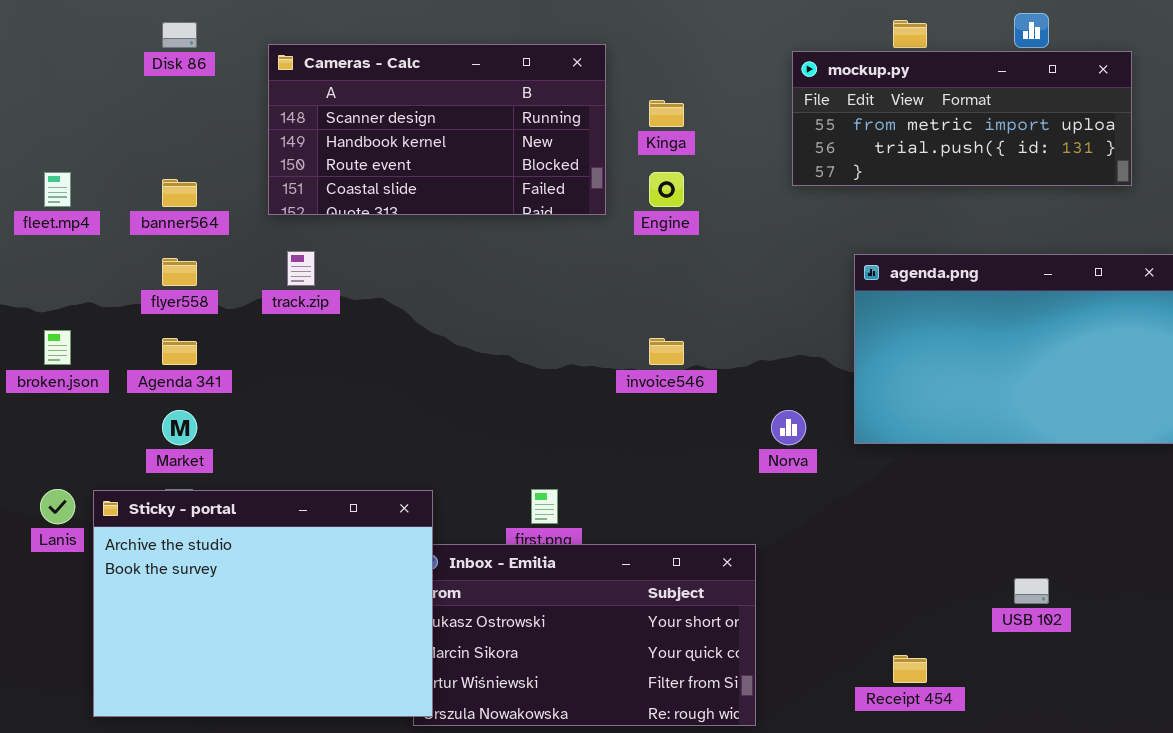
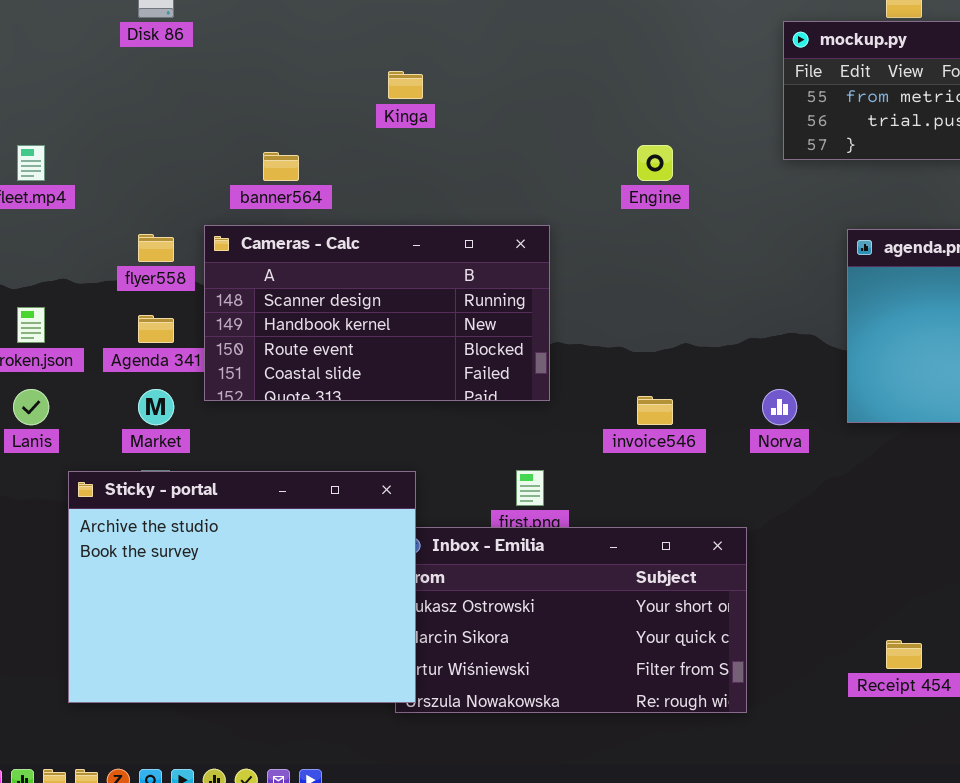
Cameras - Calc: [268,44,606,215] -> [204,225,550,401], moved
Kinga: [649,100,684,127] -> [388,71,423,99], moved
banner564: [162,179,197,207] -> [263,152,299,181], moved
invoice546: [649,338,684,365] -> [637,396,673,425], moved
Lanis: [40,489,75,524] -> [13,389,49,425], moved

